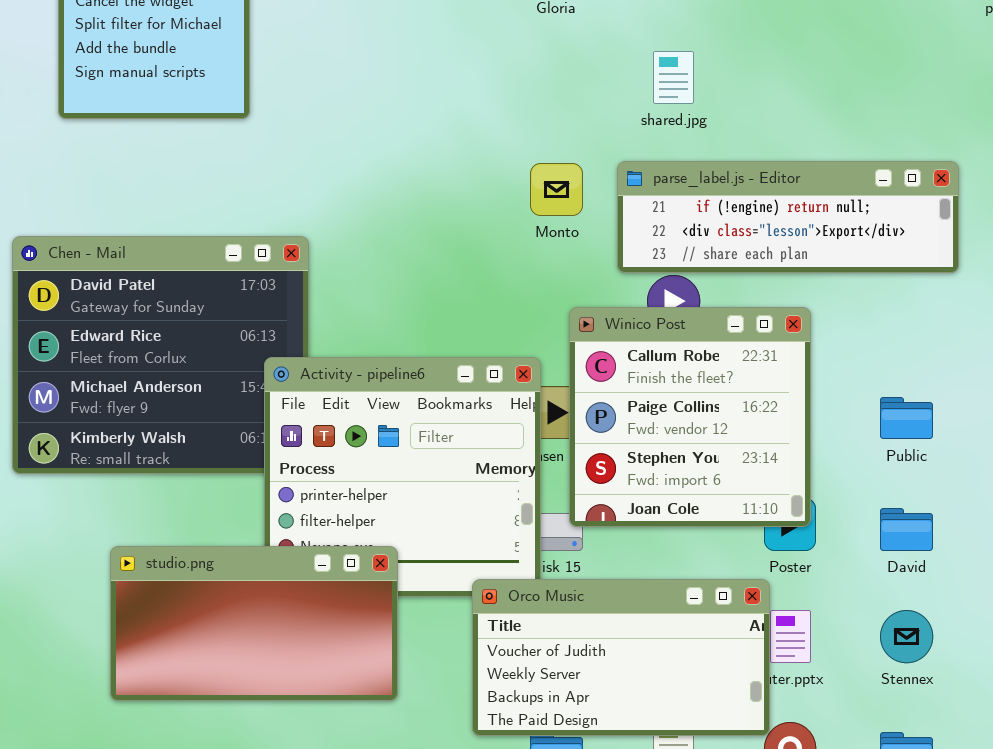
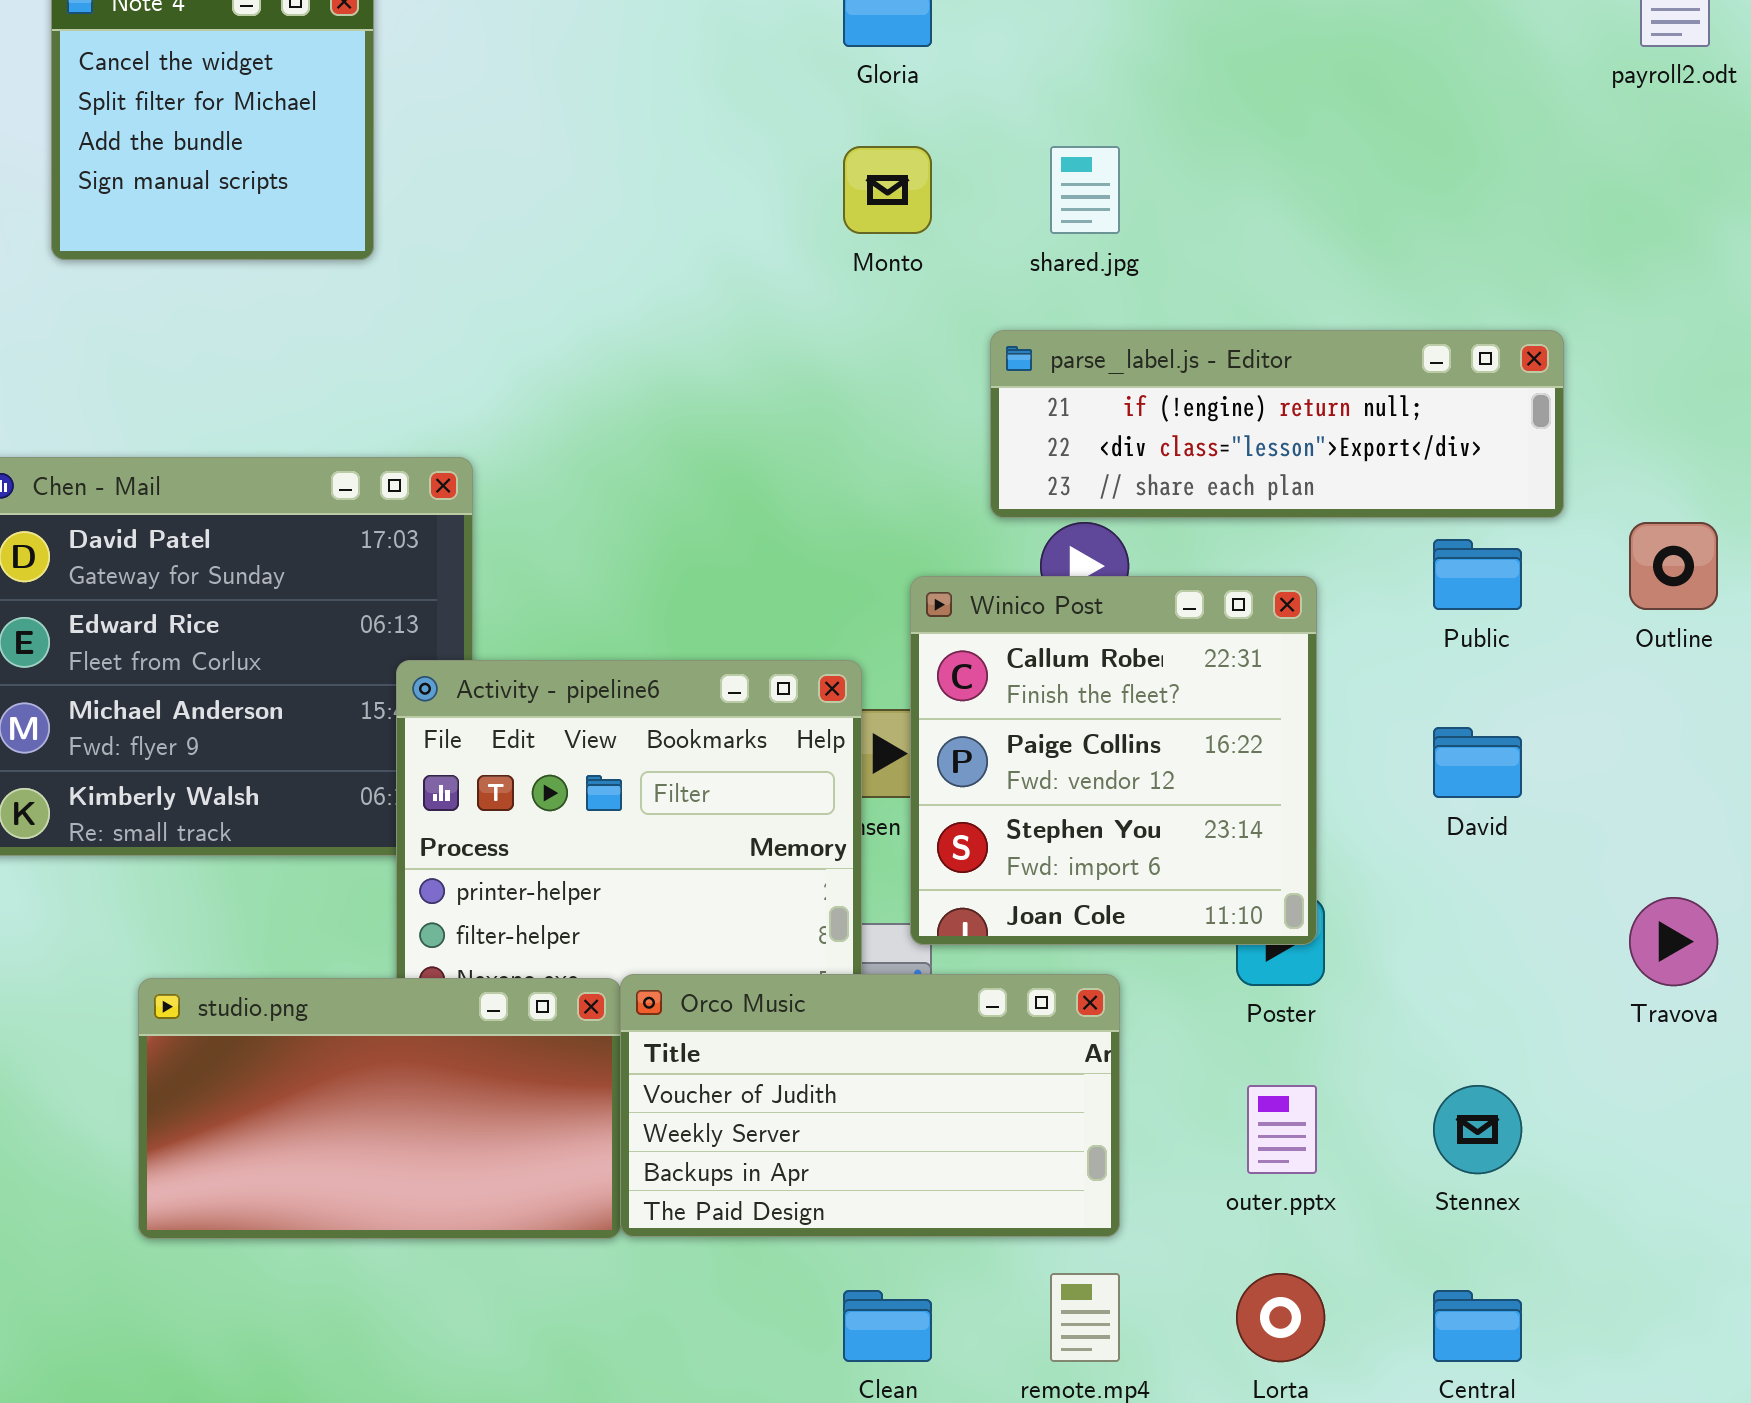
Monto: [530,163,583,216] -> [843,146,932,234], moved
Public: [880,397,933,439] -> [1433,539,1522,610], moved
David: [880,508,933,551] -> [1433,727,1522,798], moved
Orco Music: [472,579,770,736] -> [620,974,1120,1237], moved

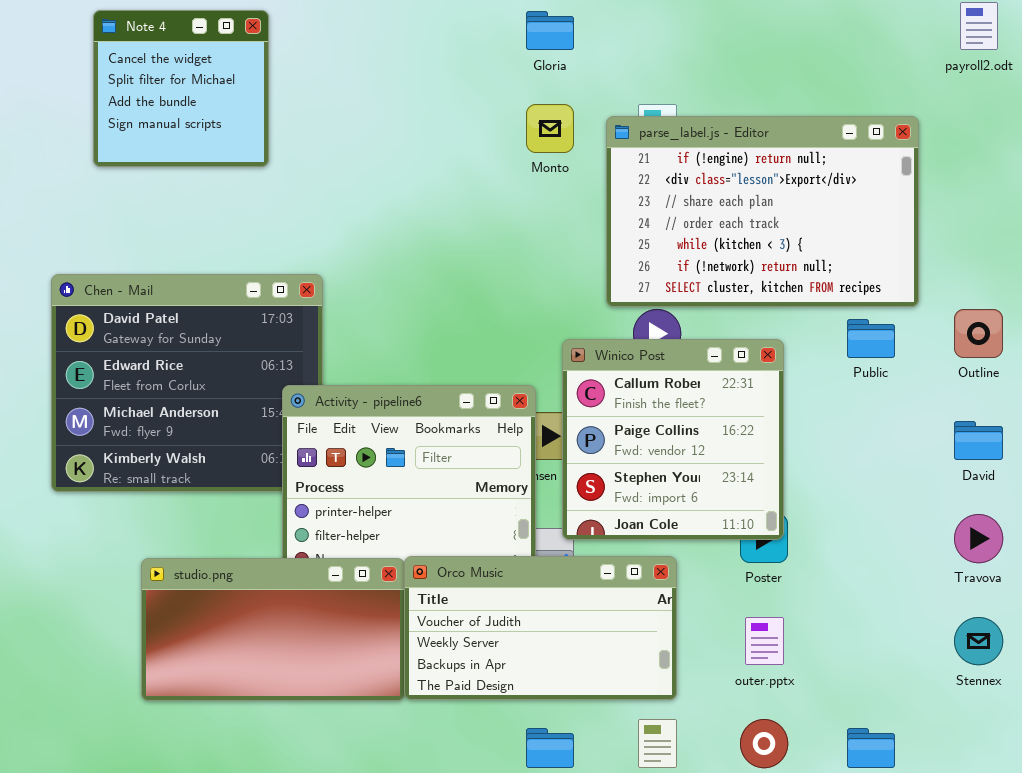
parse_label.js - Editor: [990,330,1564,518] -> [606,116,919,307], resized
David: [1433,727,1522,798] -> [954,421,1003,460], moved
Stennex: [1433,1085,1522,1174] -> [954,617,1003,665], moved

